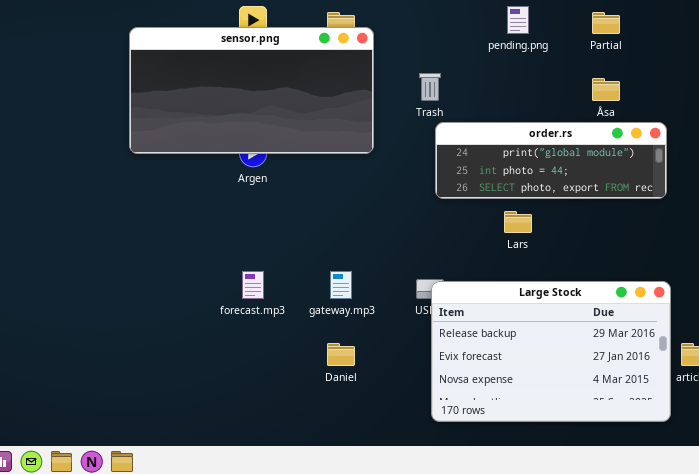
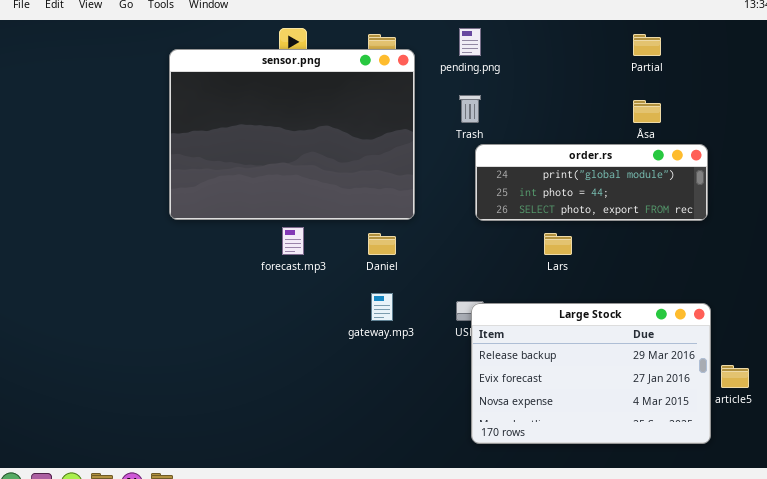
pending.png: [507,6,529,34] -> [459,28,481,56], moved
sensor.png: [129,27,374,154] -> [169,49,415,220], resized
forecast.mp3: [242,271,264,299] -> [282,227,304,255], moved
Daniel: [327,343,355,366] -> [368,233,396,255], moved

